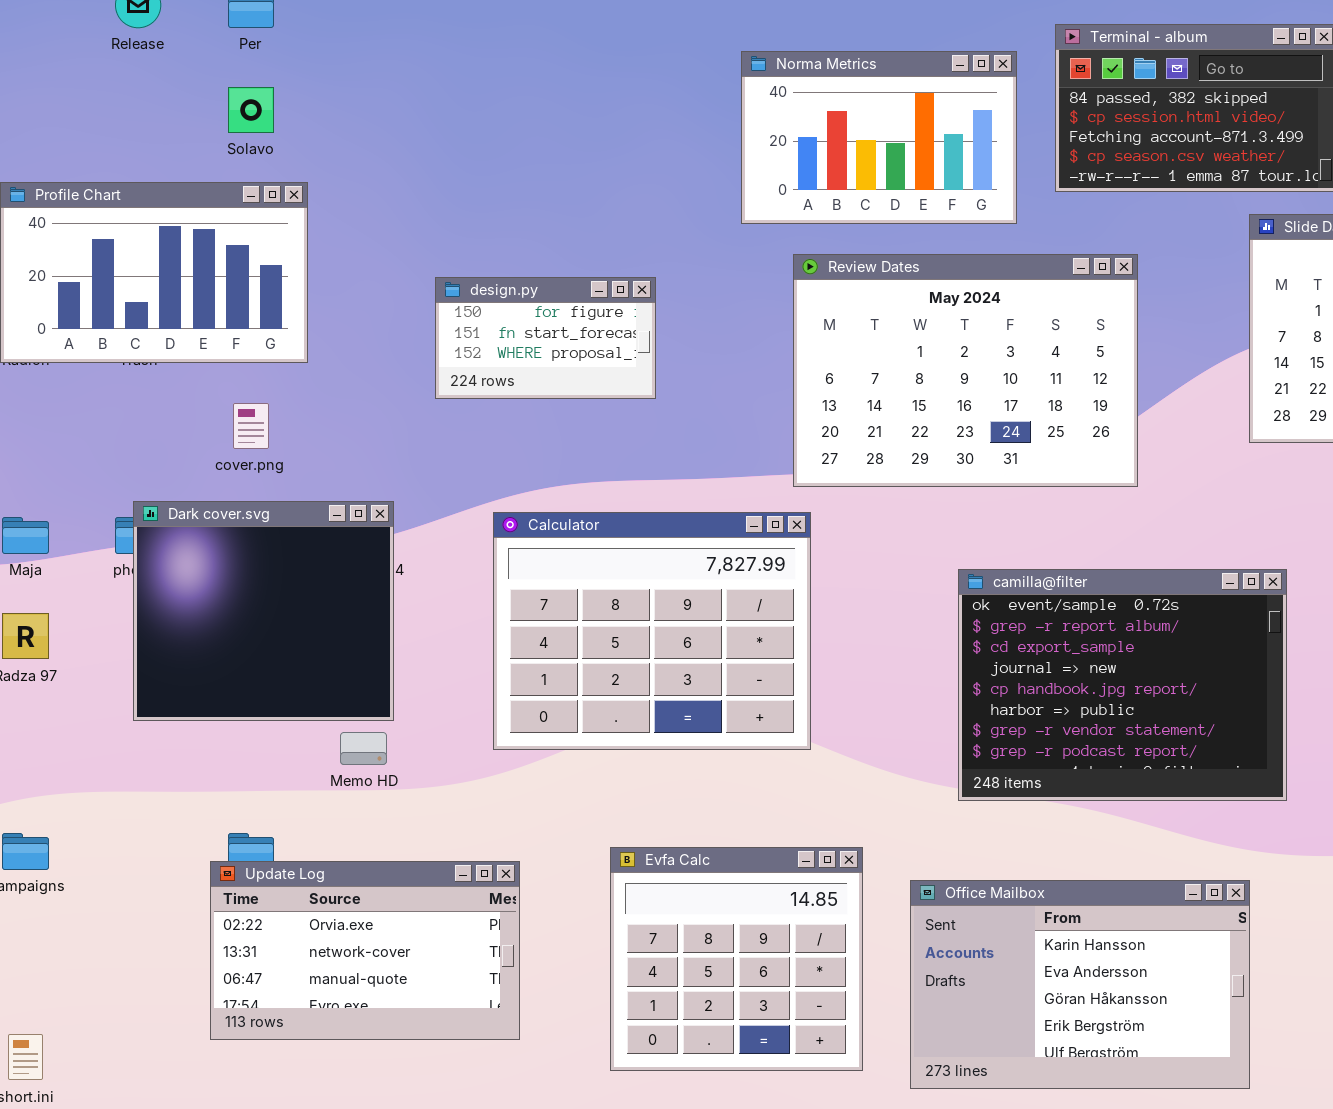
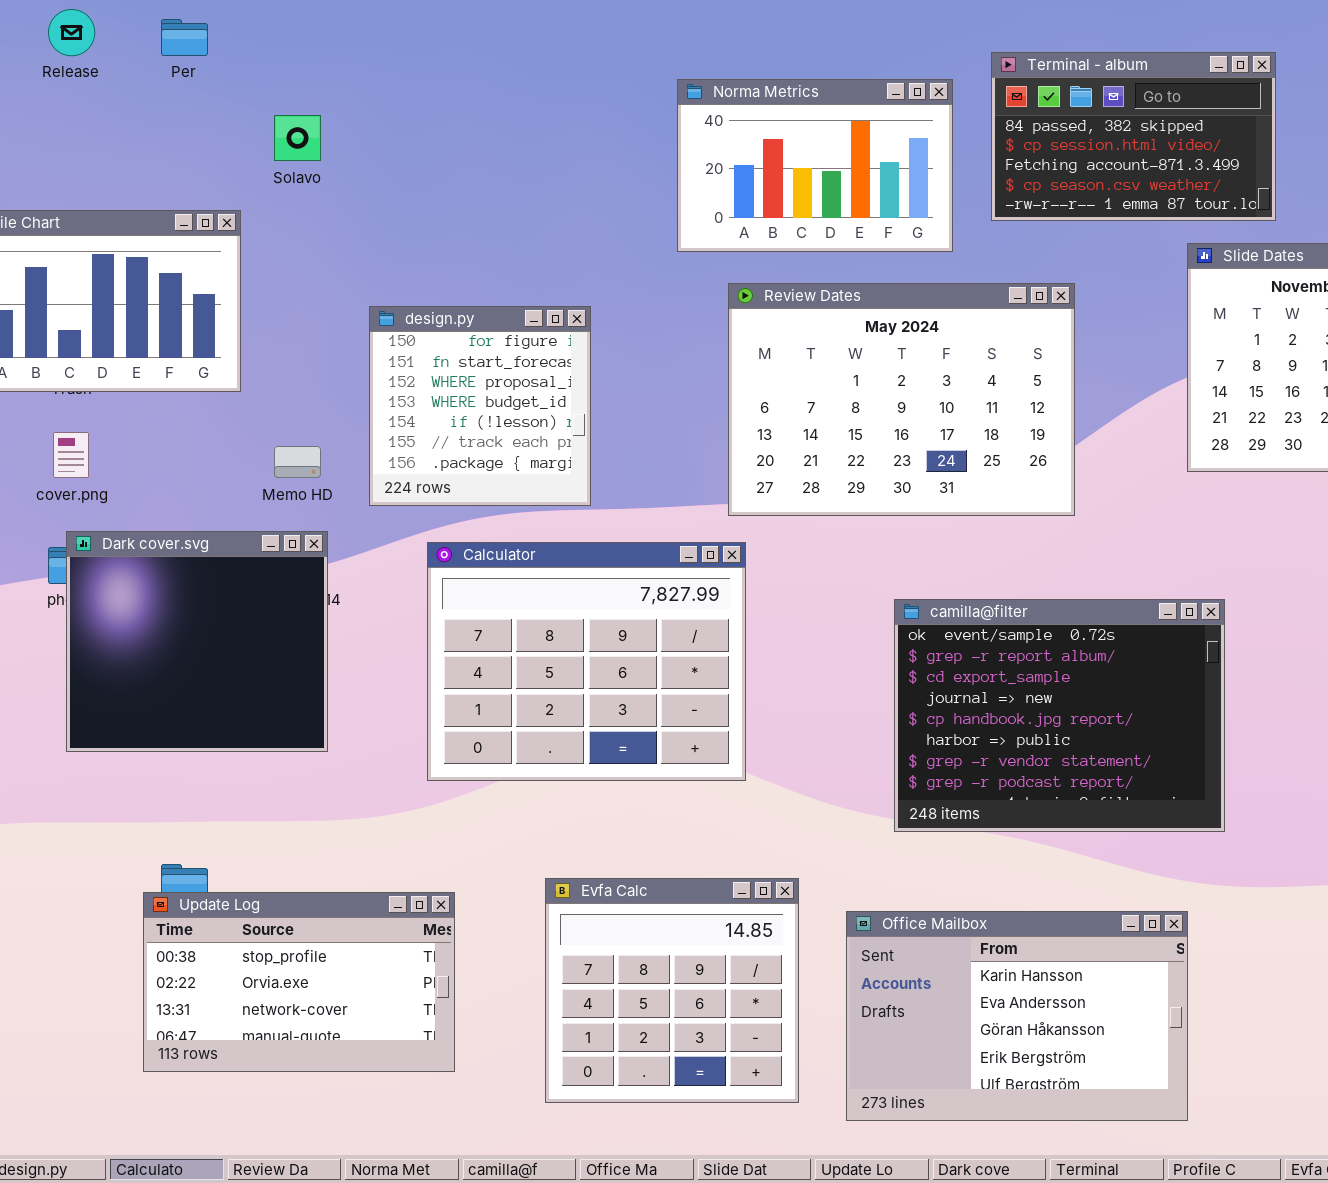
Solavo: [228,87,274,133] -> [274,115,321,161], moved
design.py: [435,277,656,399] -> [369,306,591,506], resized
cover.png: [233,403,269,449] -> [53,432,89,478], moved
Memo HD: [340,732,387,765] -> [274,446,321,478], moved
Update Log: [210,861,520,1040] -> [143,892,455,1072], scrolled up 1 row

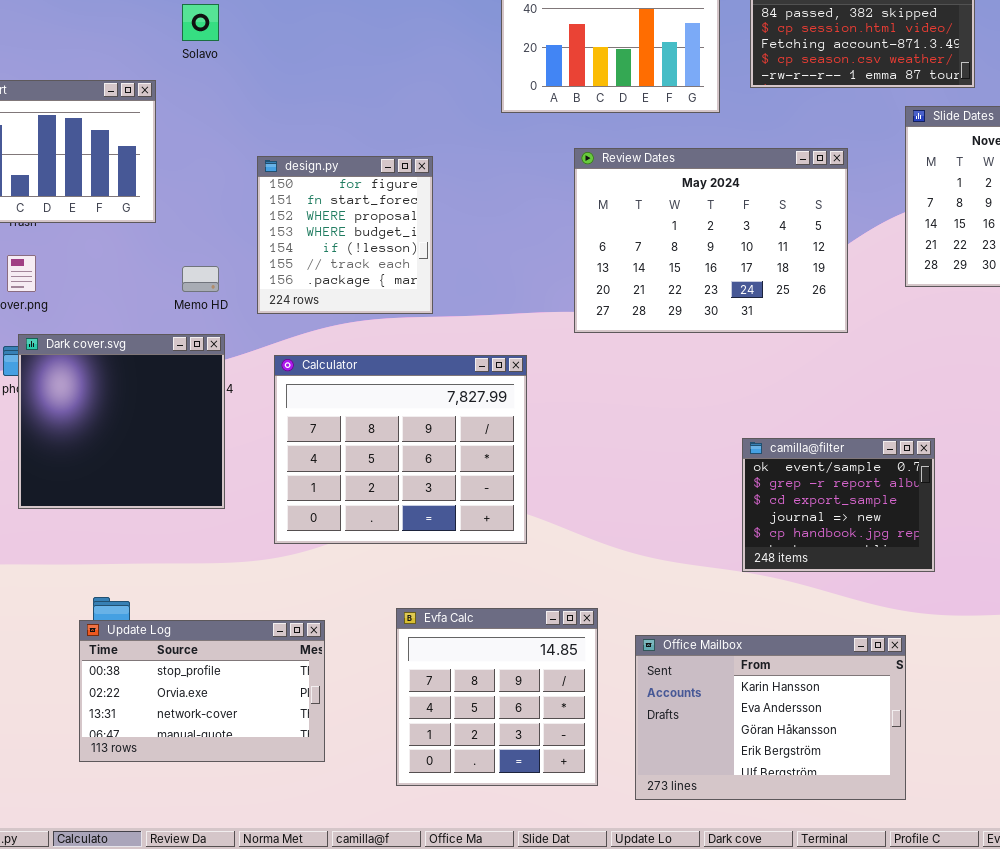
Review Dates: [728,283,1075,516] -> [574,148,848,333], moved
Calculator: [427,542,746,781] -> [274,355,527,544], moved
camilla@filter: [894,599,1225,832] -> [742,438,935,572], resized

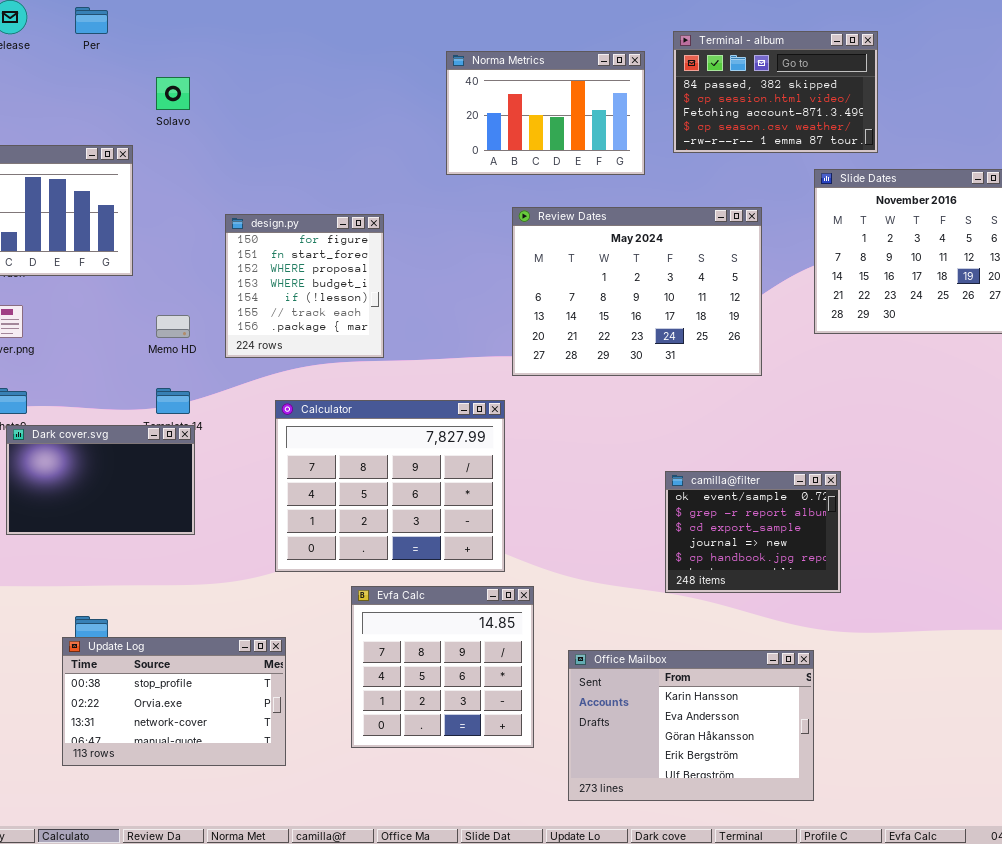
Dark cover.svg: [18,334,225,509] -> [6,425,195,535], resized
Calculator: [274,355,527,544] -> [275,400,505,572], moved
Evfa Calc: [396,608,598,786] -> [351,586,534,748], moved

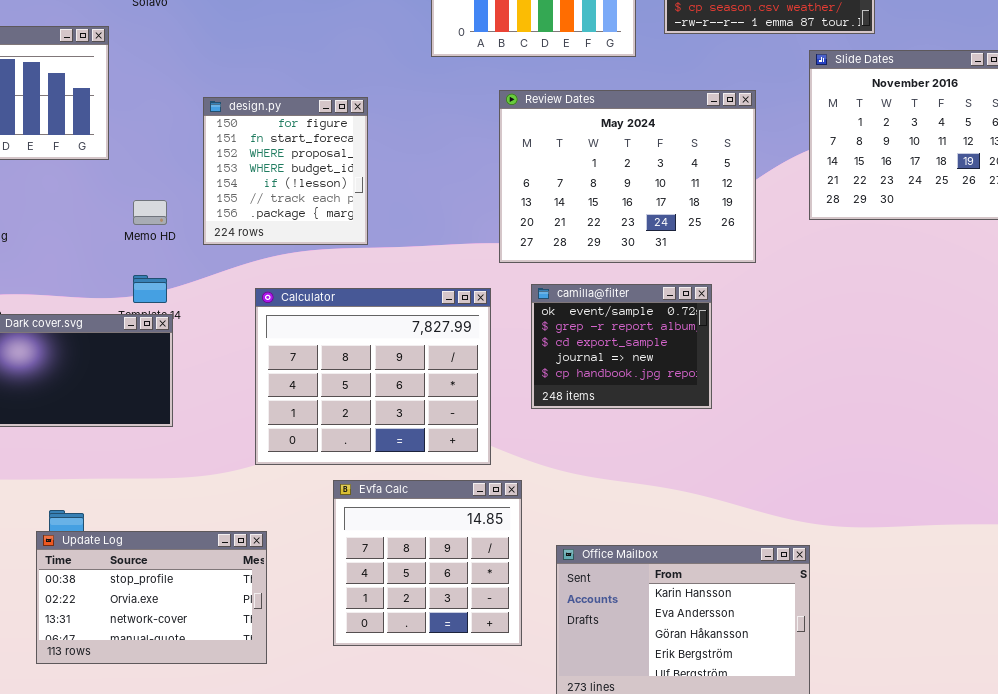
camilla@filter: [665,471,841,593] -> [531,284,712,409], moved

